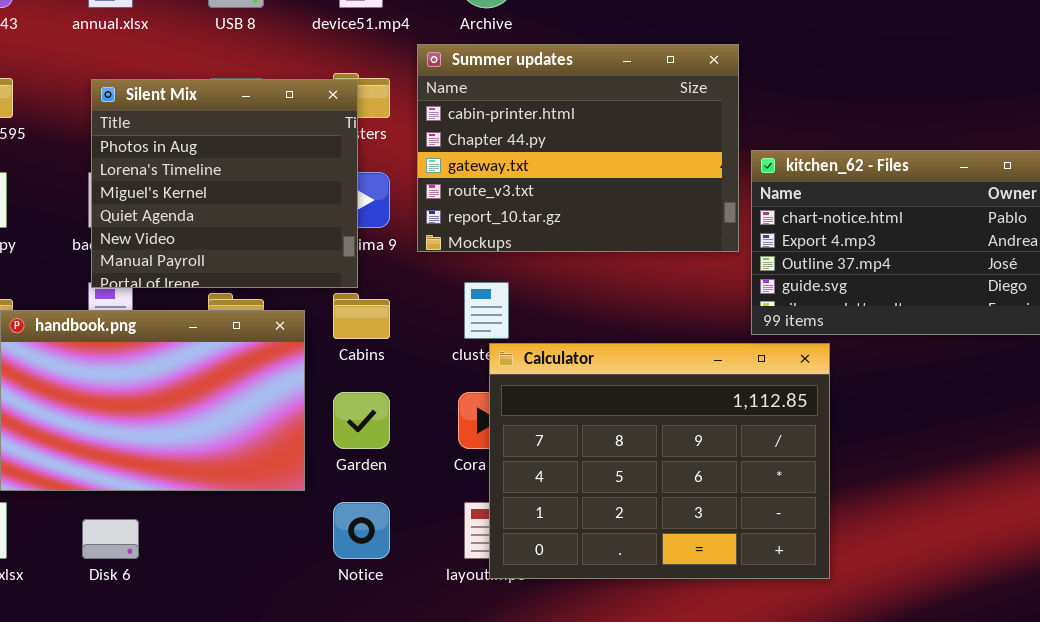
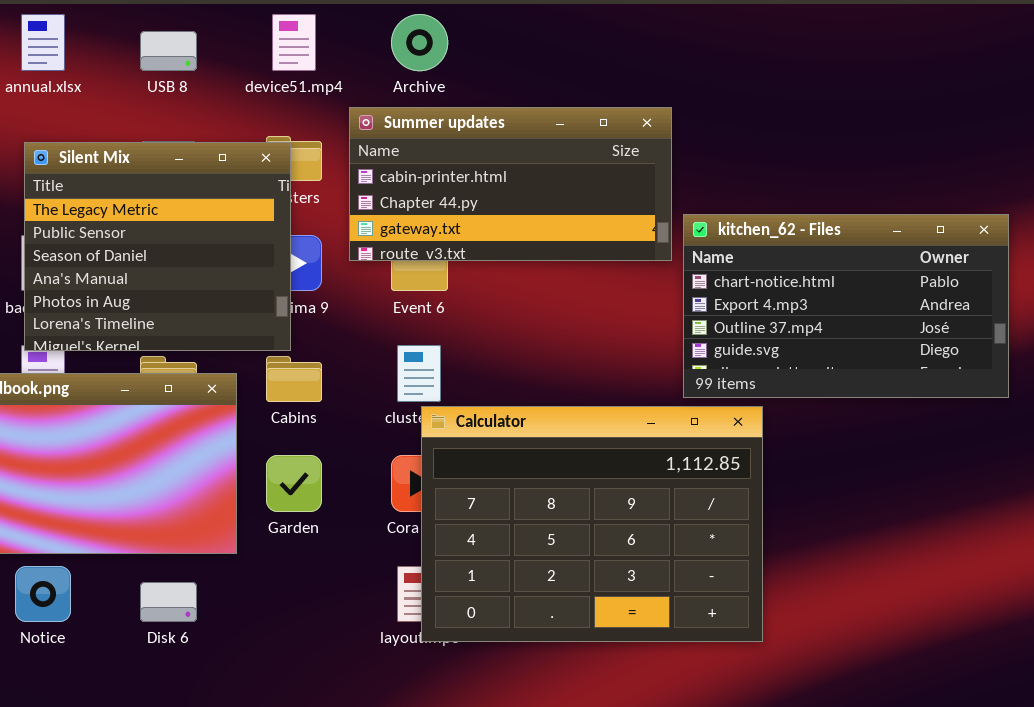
Summer updates: [417,44,739,252] -> [349,107,672,261], resized
Silent Mix: [91,79,358,288] -> [24,142,291,351], scrolled up 4 rows
Notice: [333,502,390,559] -> [15,566,71,622], moved
Disk 6: [82,519,139,559] -> [140,582,197,622], moved

